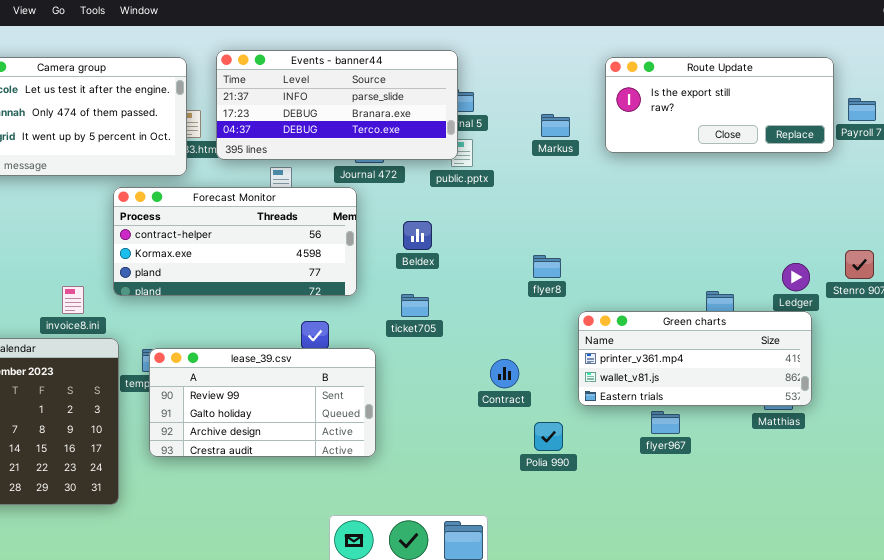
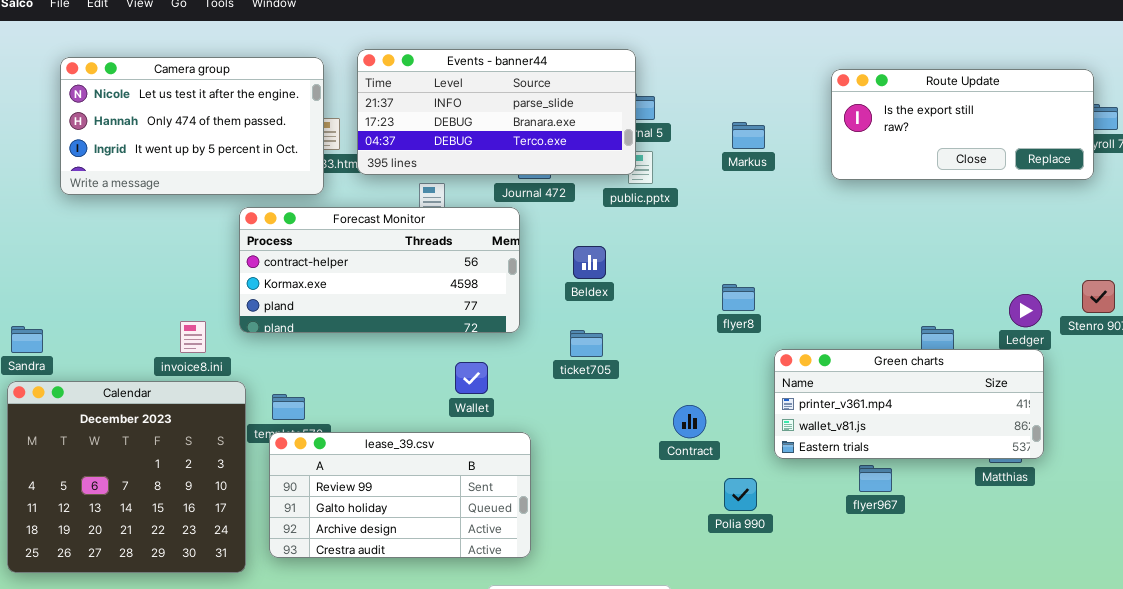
Route Update: [605,57,834,153] -> [831,69,1094,180], moved
lease_39.csv: [149,348,376,457] -> [269,432,531,558], moved

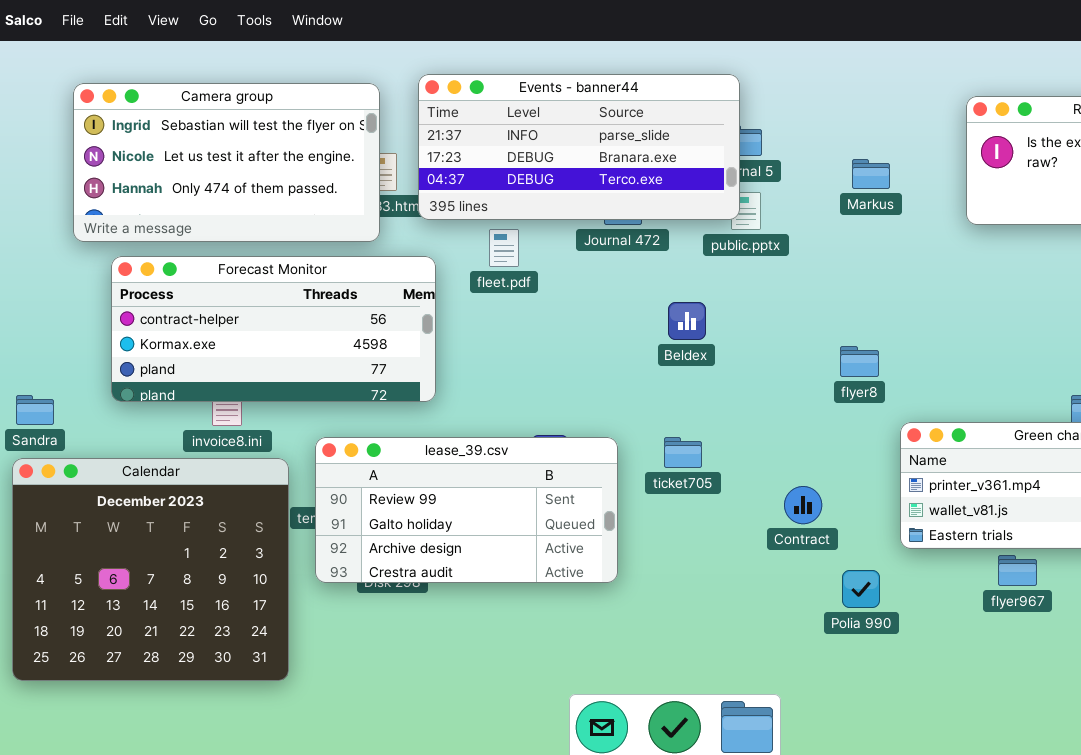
Camera group: [60,57,324,195] -> [73,83,380,242], scrolled up 1 row
Forecast Monitor: [239,207,520,333] -> [111,256,436,402], moved
ticket705: [570,330,603,357] -> [664,437,702,468], moved
lease_39.csv: [269,432,531,558] -> [315,437,618,583], moved

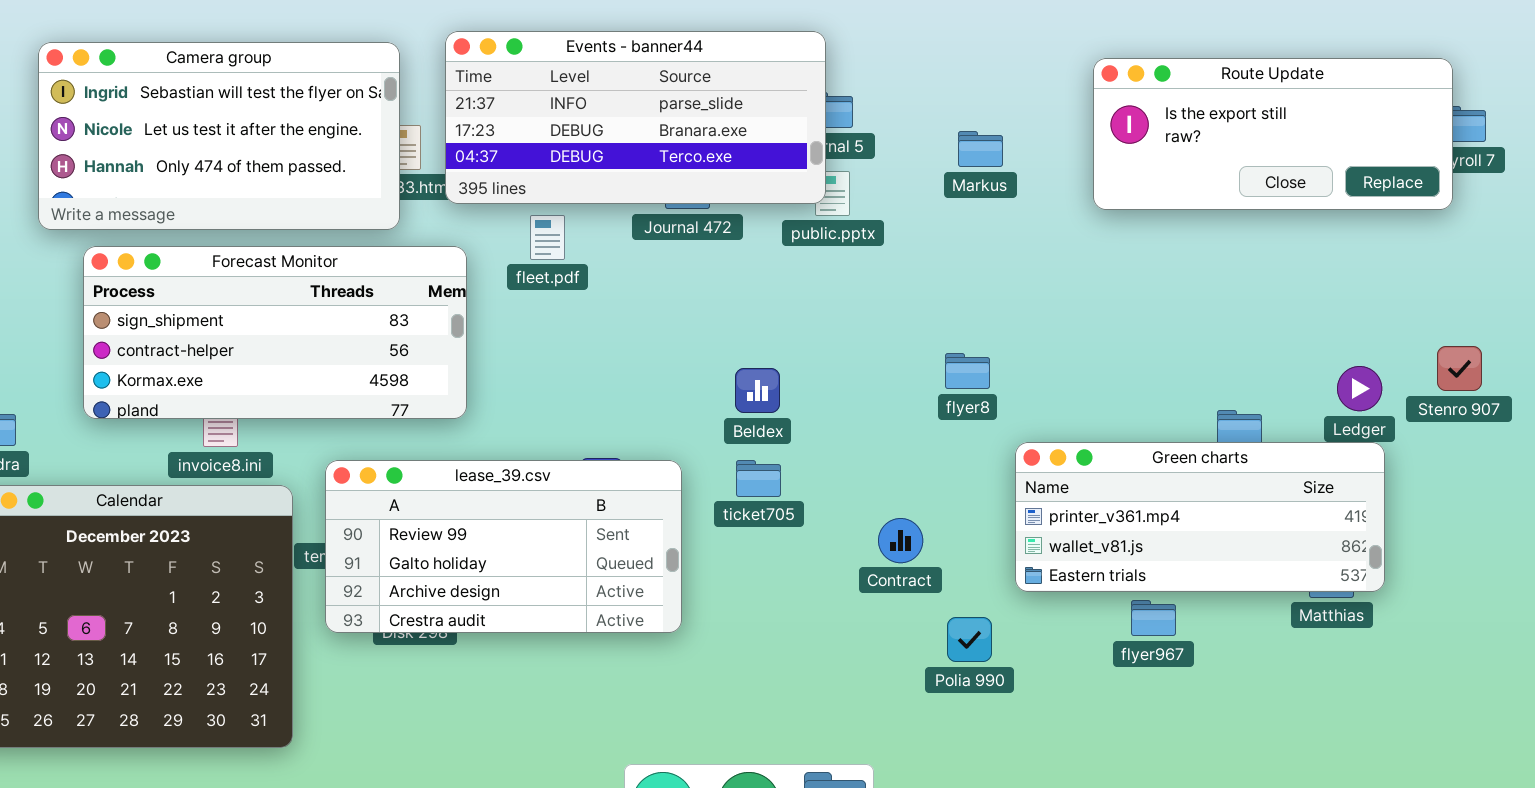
Forecast Monitor: [111,256,436,402] -> [83,246,467,419], scrolled up 1 row
Beldex: [668,302,706,340] -> [735,368,780,413], moved

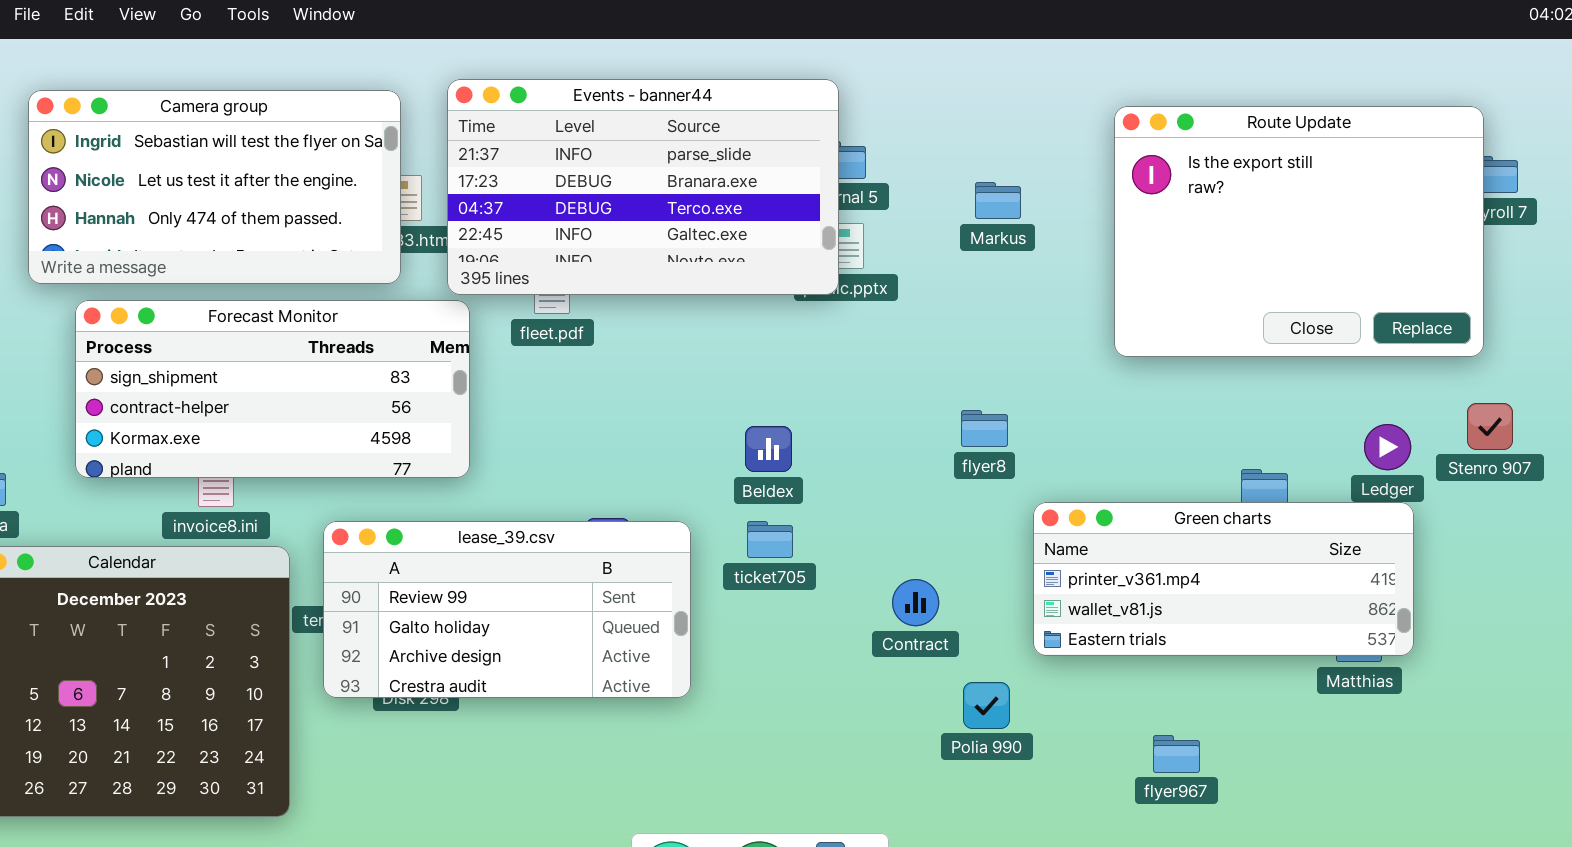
Events - banner44: [445,31,826,204] -> [447,79,839,295], resized
Route Update: [1093,58,1453,210] -> [1114,106,1484,357], resized
flyer967: [1131,600,1176,636] -> [1153,735,1200,773], moved

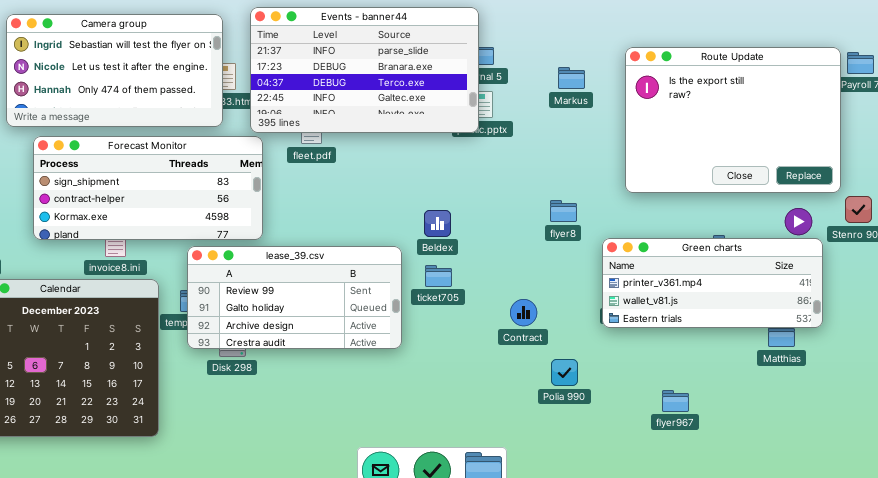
Route Update: [1114,106,1484,357] -> [625,47,841,193], moved
Green charts: [1033,502,1414,656] -> [602,238,823,328], moved
lease_39.csv: [323,521,691,698] -> [187,246,402,349], moved

